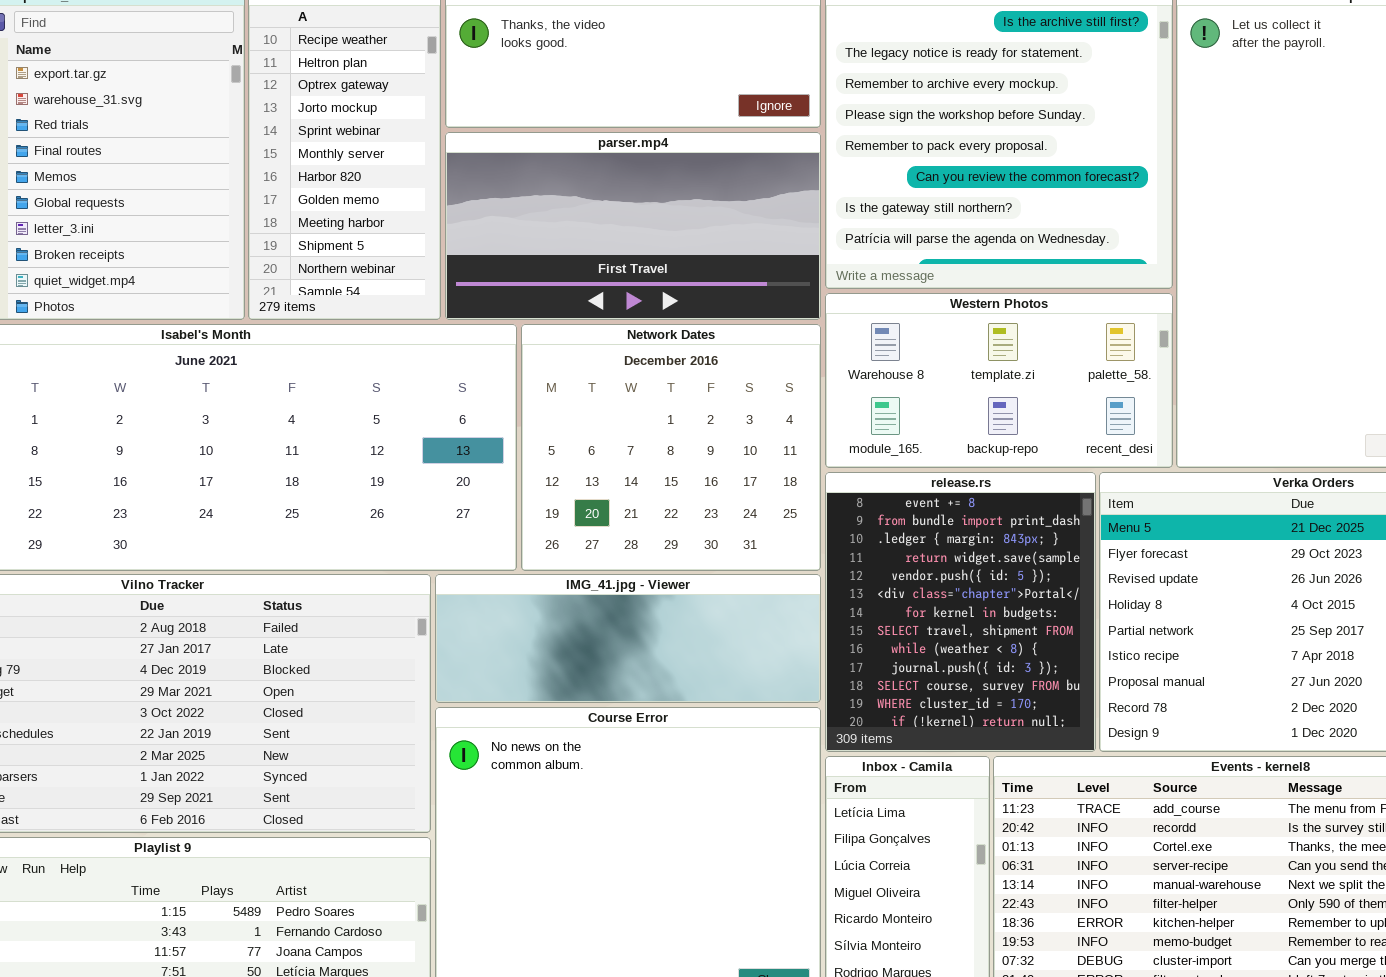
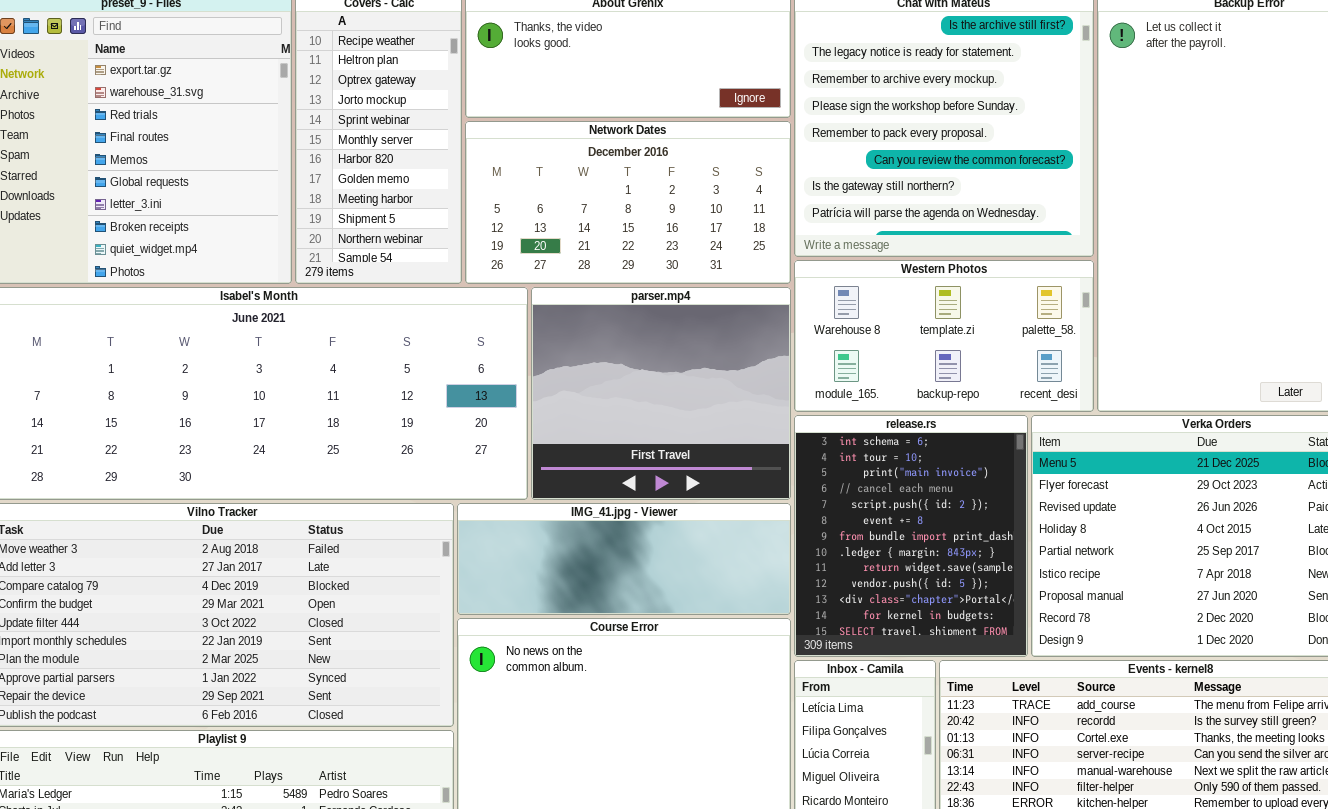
parser.mp4: [445,132,821,320] -> [531,287,791,500], moved, resized
Network Dates: [521,324,821,571] -> [465,121,791,284], moved, resized
release.rs: [825,472,1096,752] -> [794,415,1028,657], scrolled up 5 rows

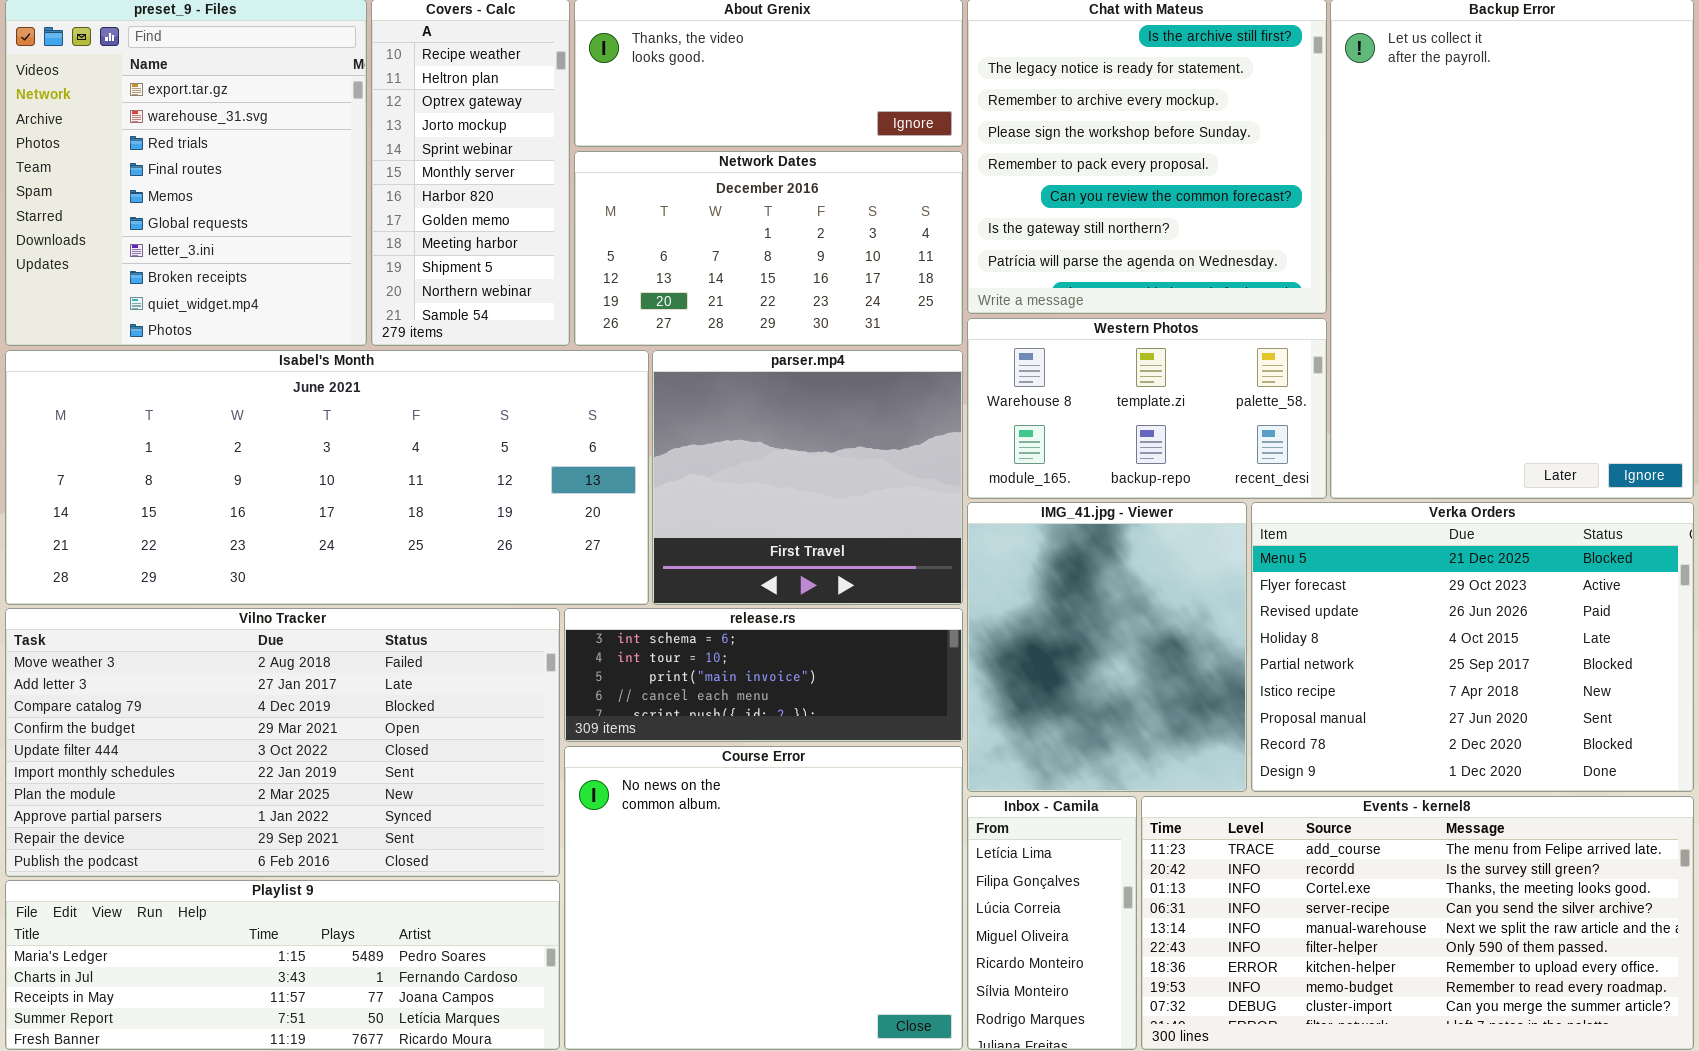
release.rs: [794,415,1028,657] -> [564,608,963,742], moved, resized
IMG_41.jpg - Viewer: [457,503,791,615] -> [967,502,1247,792], moved, resized

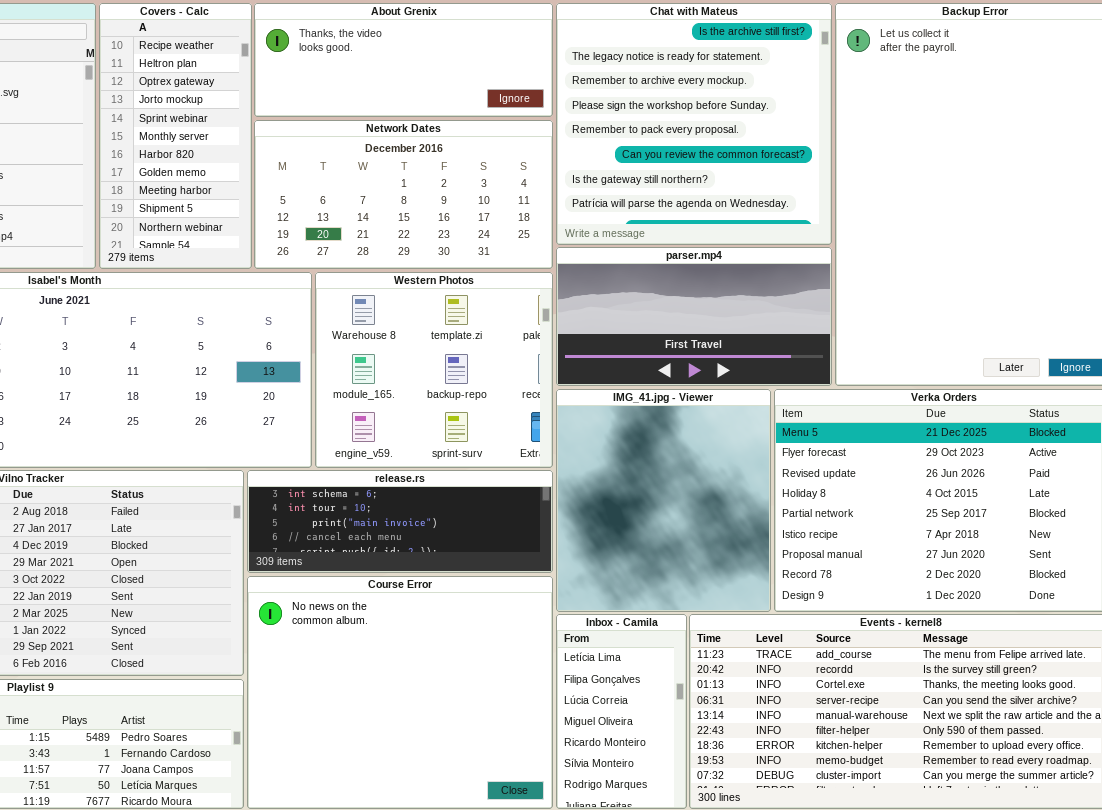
Western Photos: [967,318,1327,499] -> [315,272,553,468], moved, resized
parser.mp4: [652,350,963,605] -> [556,247,832,386], moved, resized

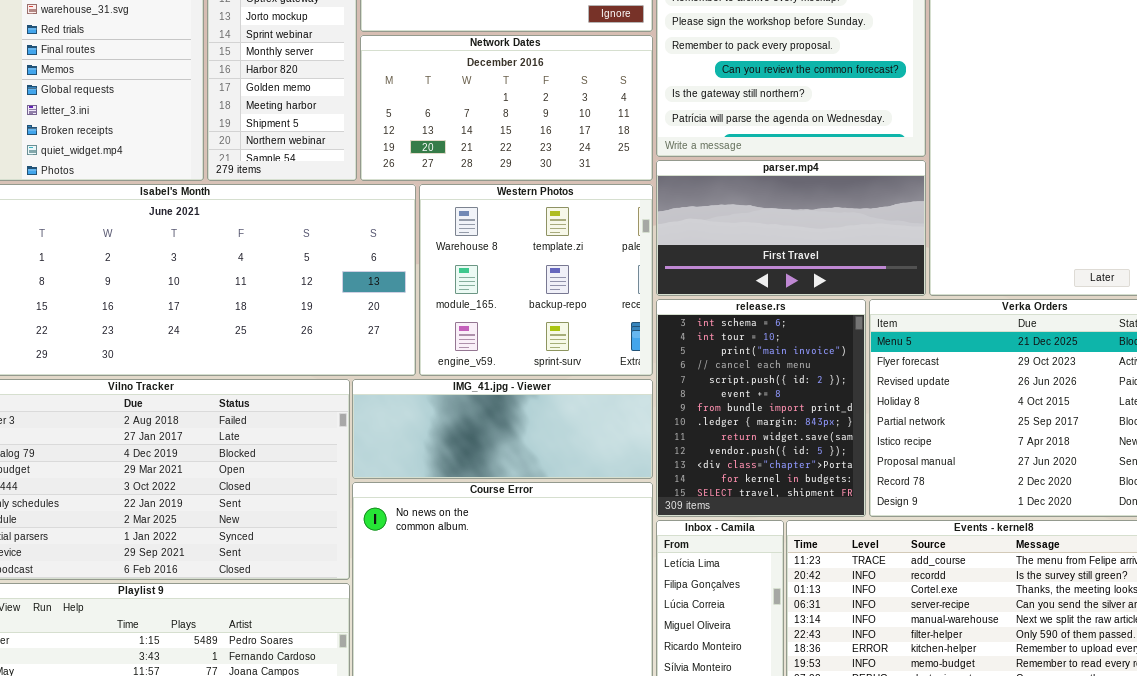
IMG_41.jpg - Viewer: [556,389,771,612] -> [352,379,653,479], moved, resized
release.rs: [247,470,553,573] -> [656,299,866,517], moved, resized

